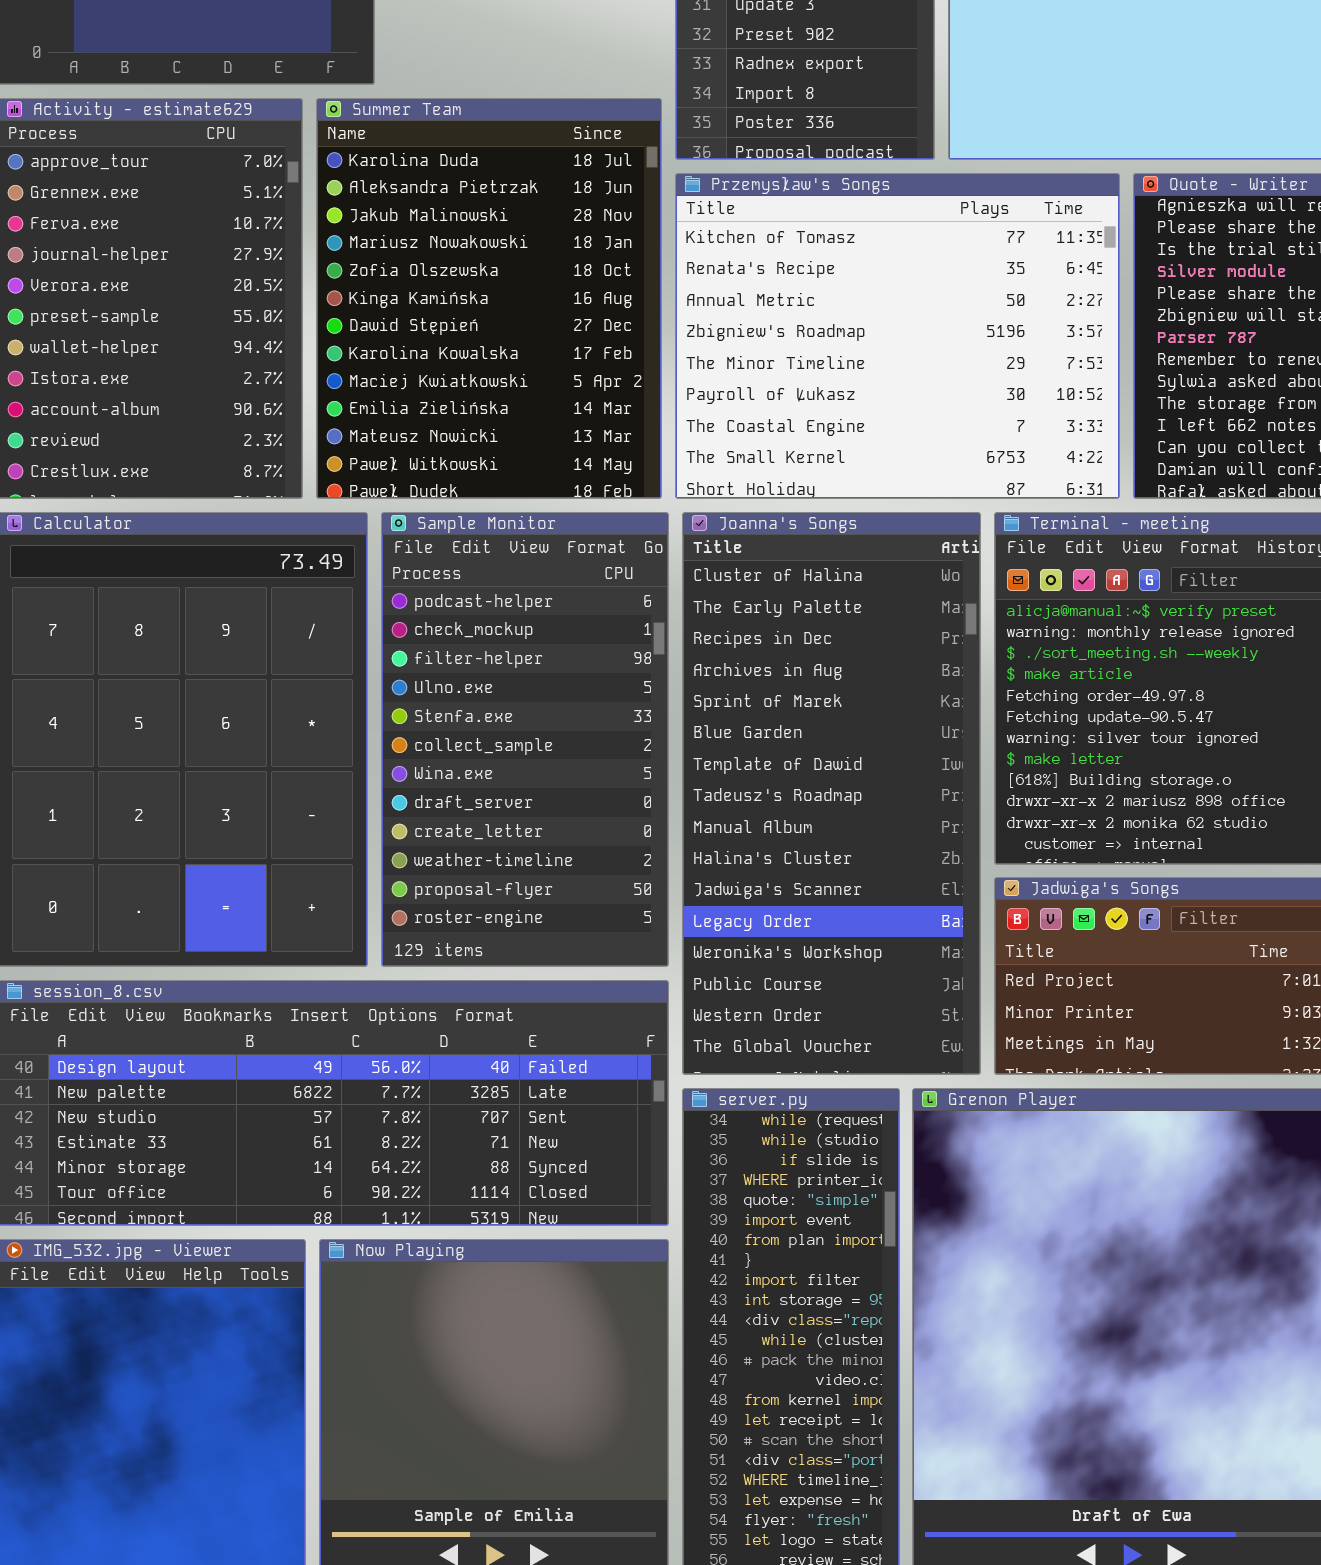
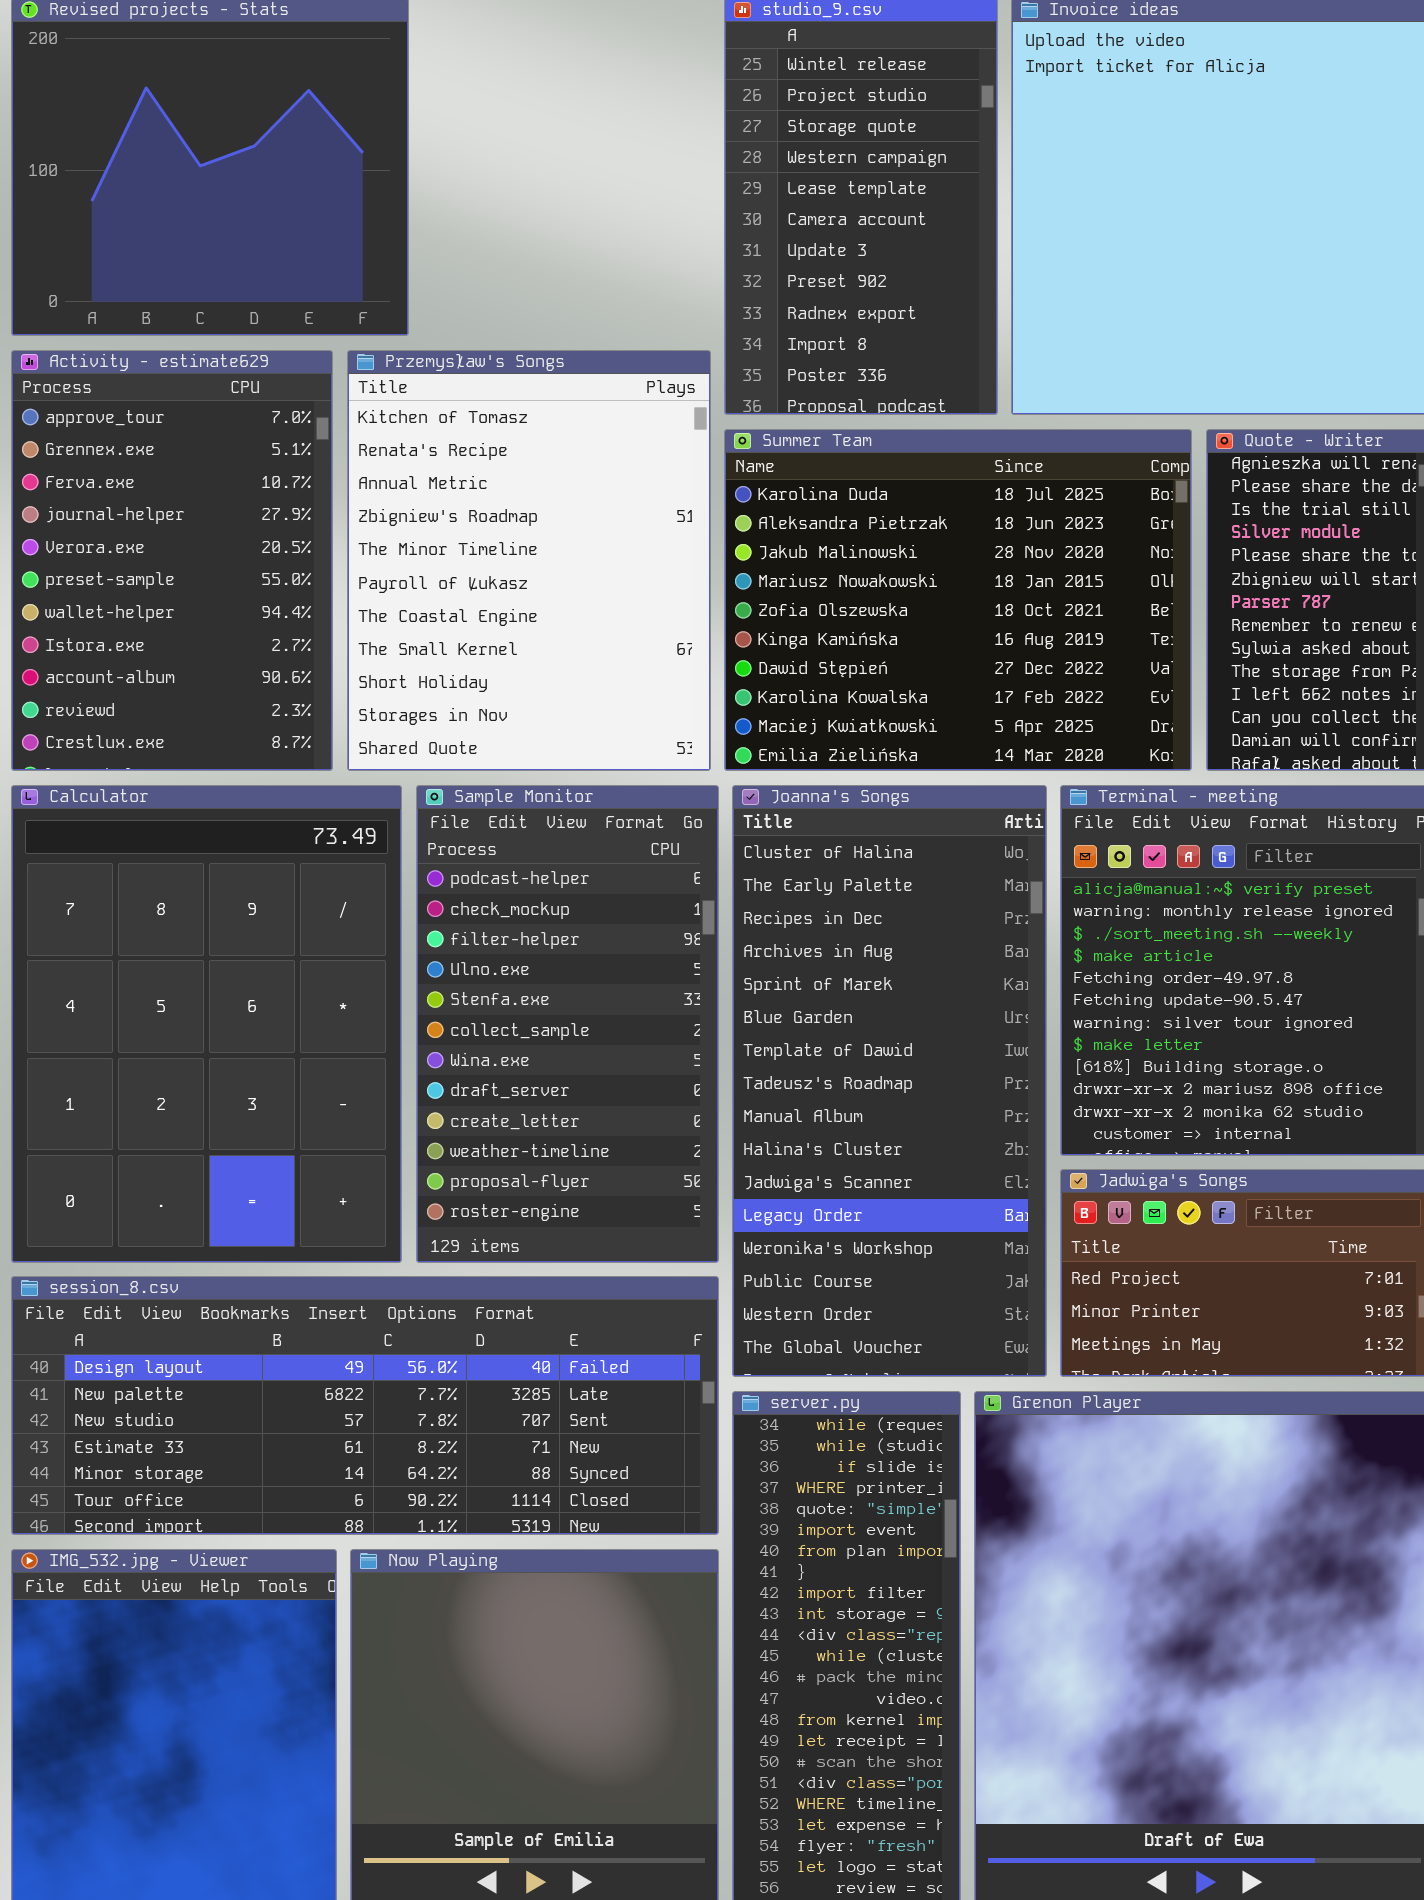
Summer Team: [316,98,662,499] -> [724,429,1192,771], moved, resized
Przemysław's Songs: [675,173,1120,499] -> [347,350,711,771], moved, resized

